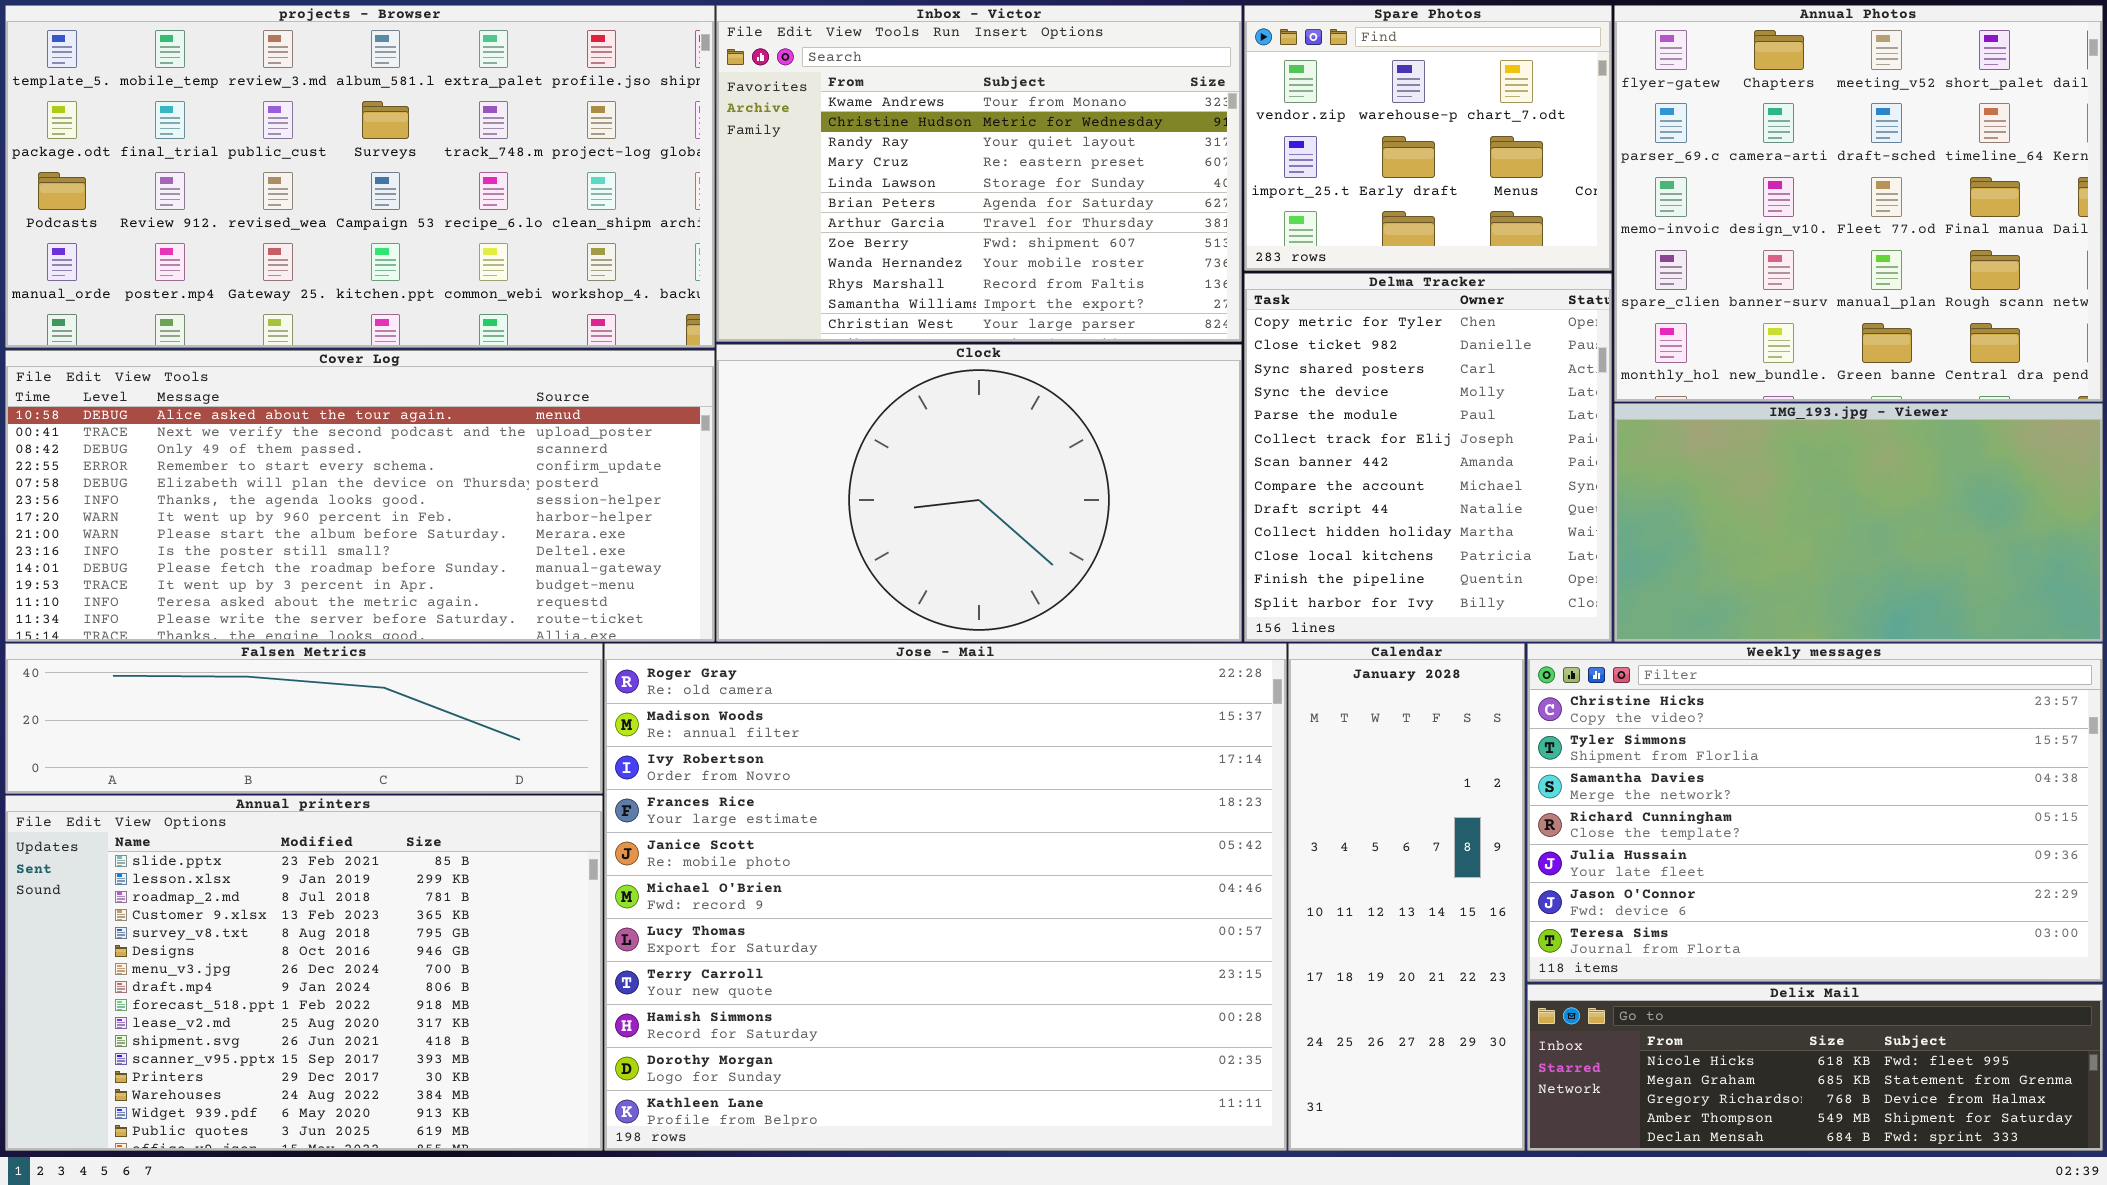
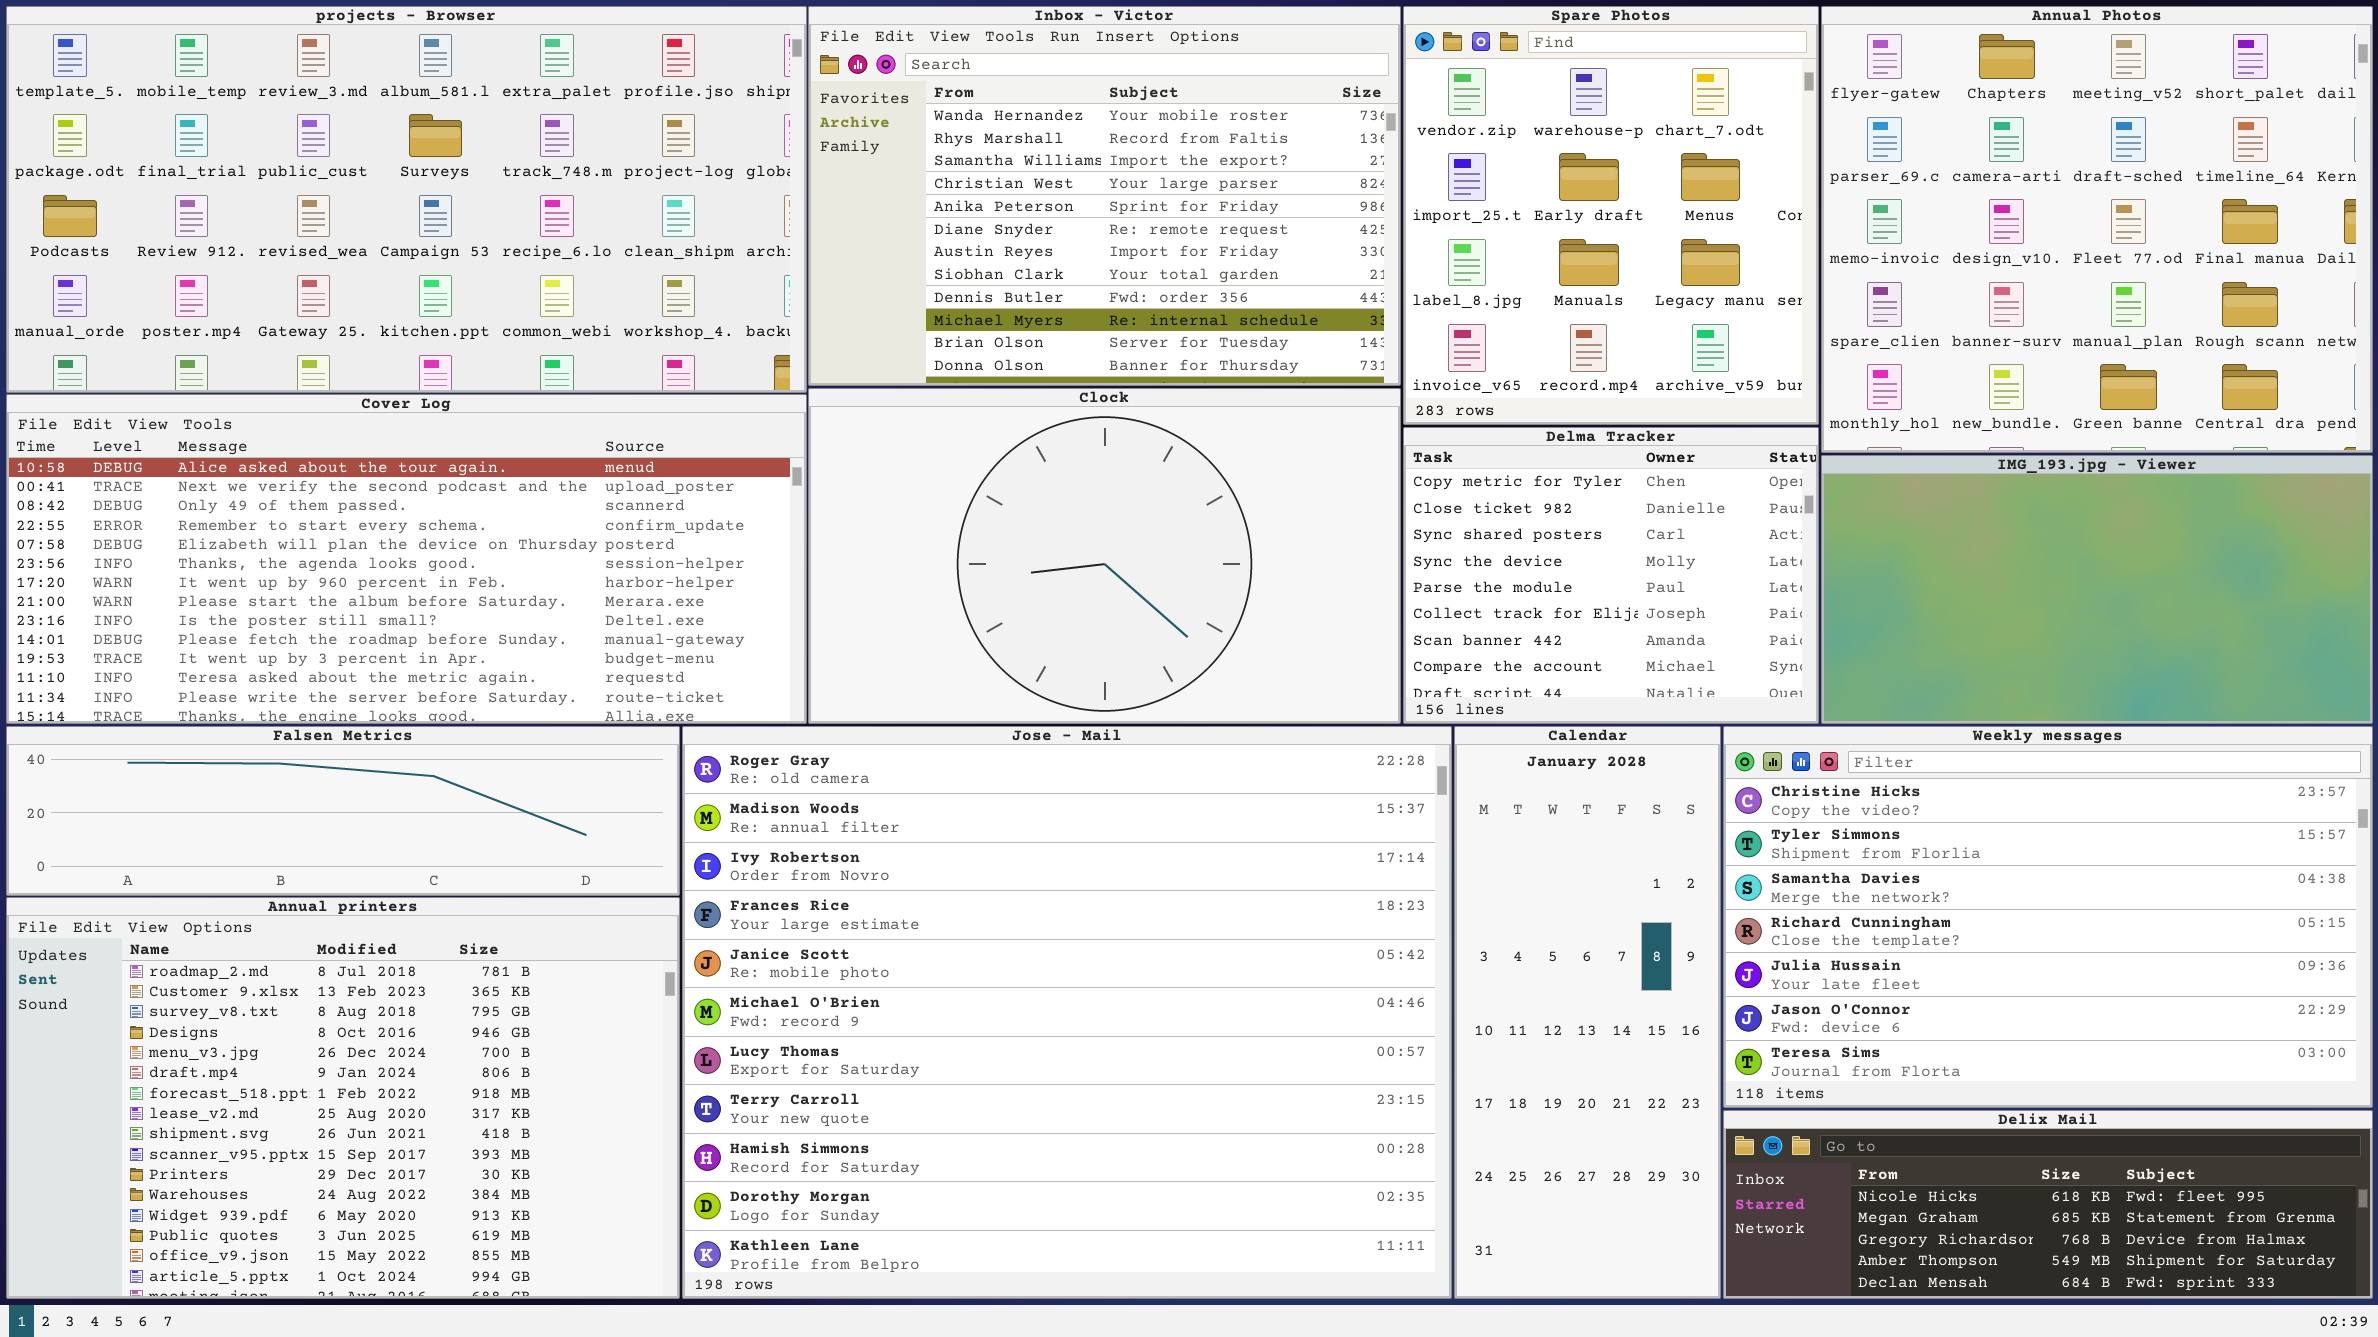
Inbox - Victor: [716,5,1242,342] -> [808,6,1401,386], scrolled down 8 rows
Spare Photos: [1244,5,1612,271] -> [1403,6,1819,425], resized
Delma Tracker: [1244,273,1612,642] -> [1403,427,1819,724], resized
Annual printers: [5,795,603,1151] -> [6,897,680,1299], scrolled down 2 rows

